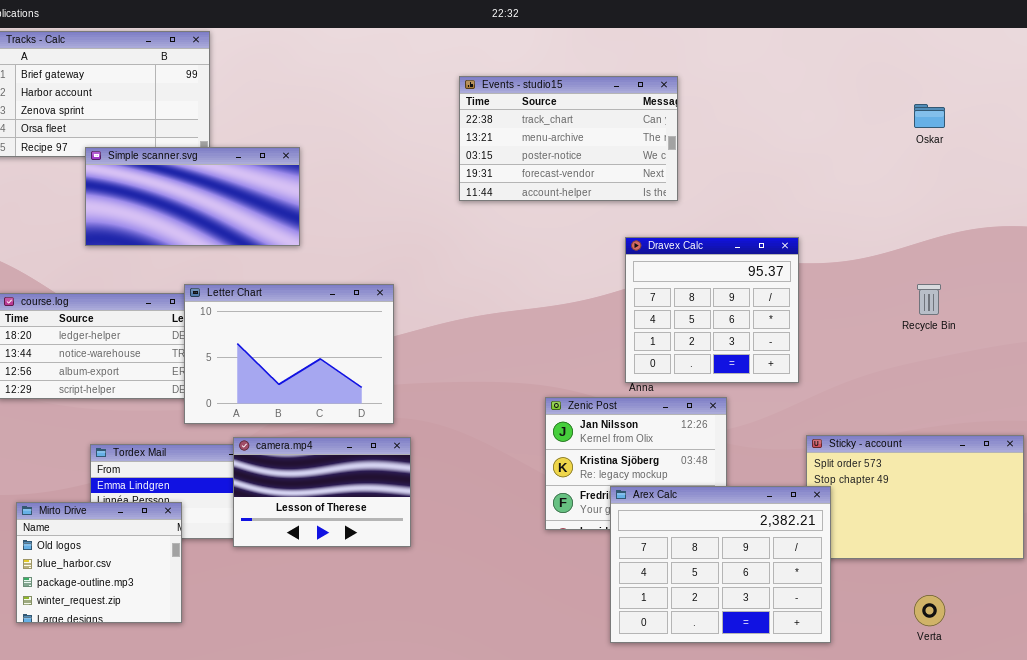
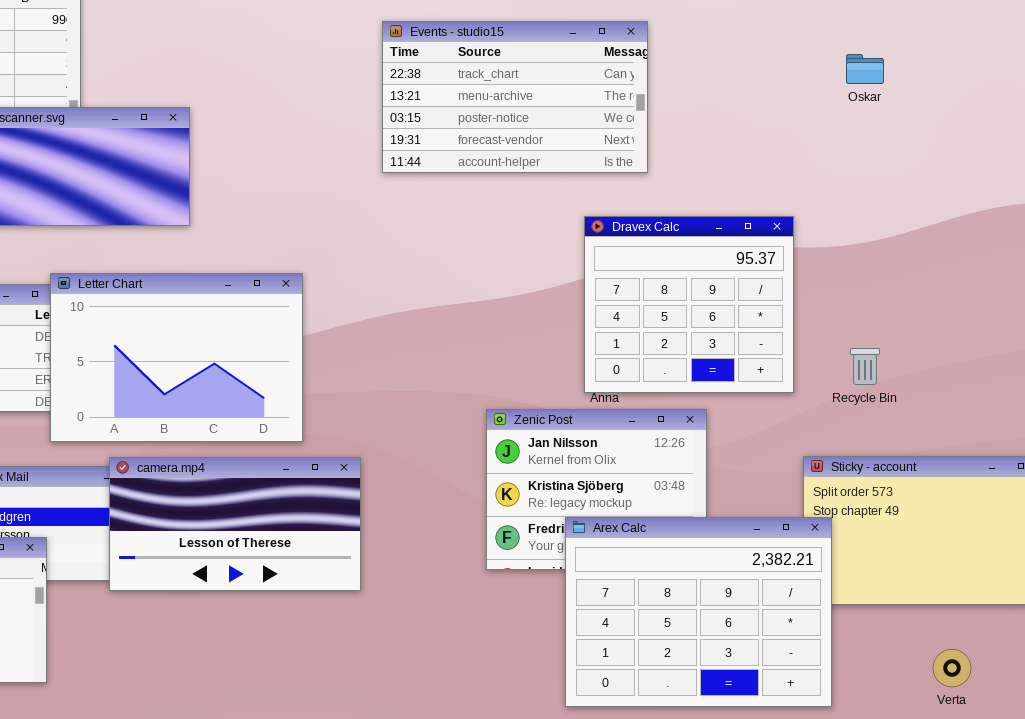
Oskar: [914,104,945,128] -> [846,54,884,84], moved
Recycle Bin: [917,284,941,315] -> [850,348,880,385], moved
camera.mp4: [233,437,411,547] -> [109,457,361,591], resized

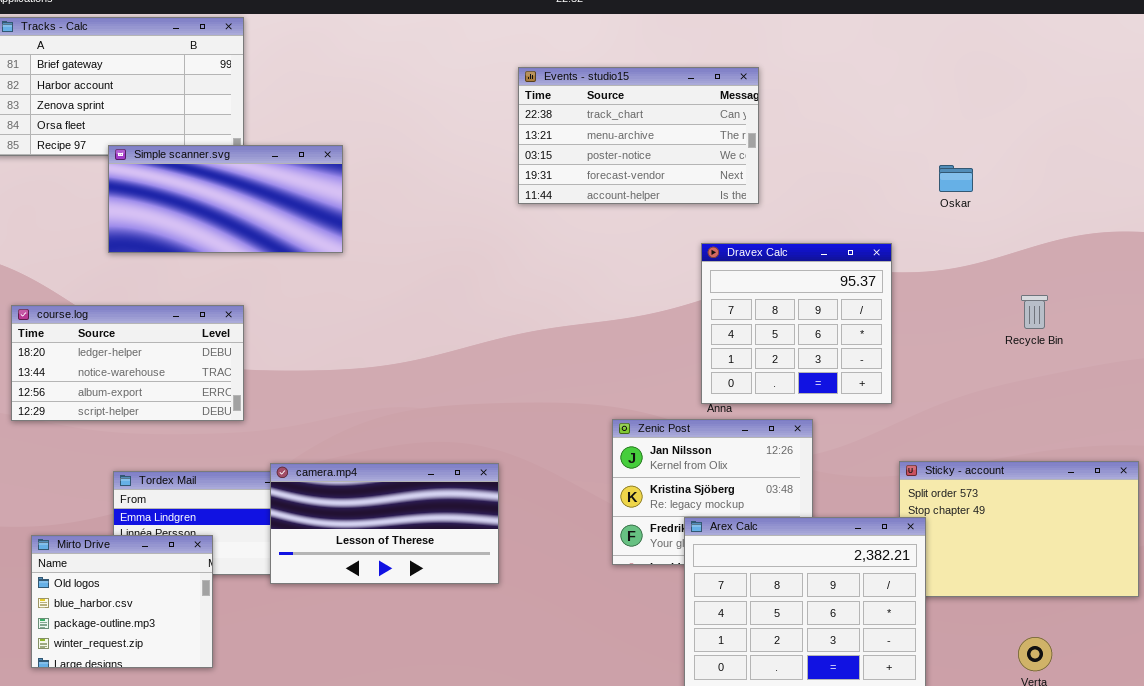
Oskar: [846,54,884,84] -> [939,165,973,192], moved
Letter Chart: [50,273,303,442] -> none, closed
Recycle Bin: [850,348,880,385] -> [1021,295,1048,329], moved

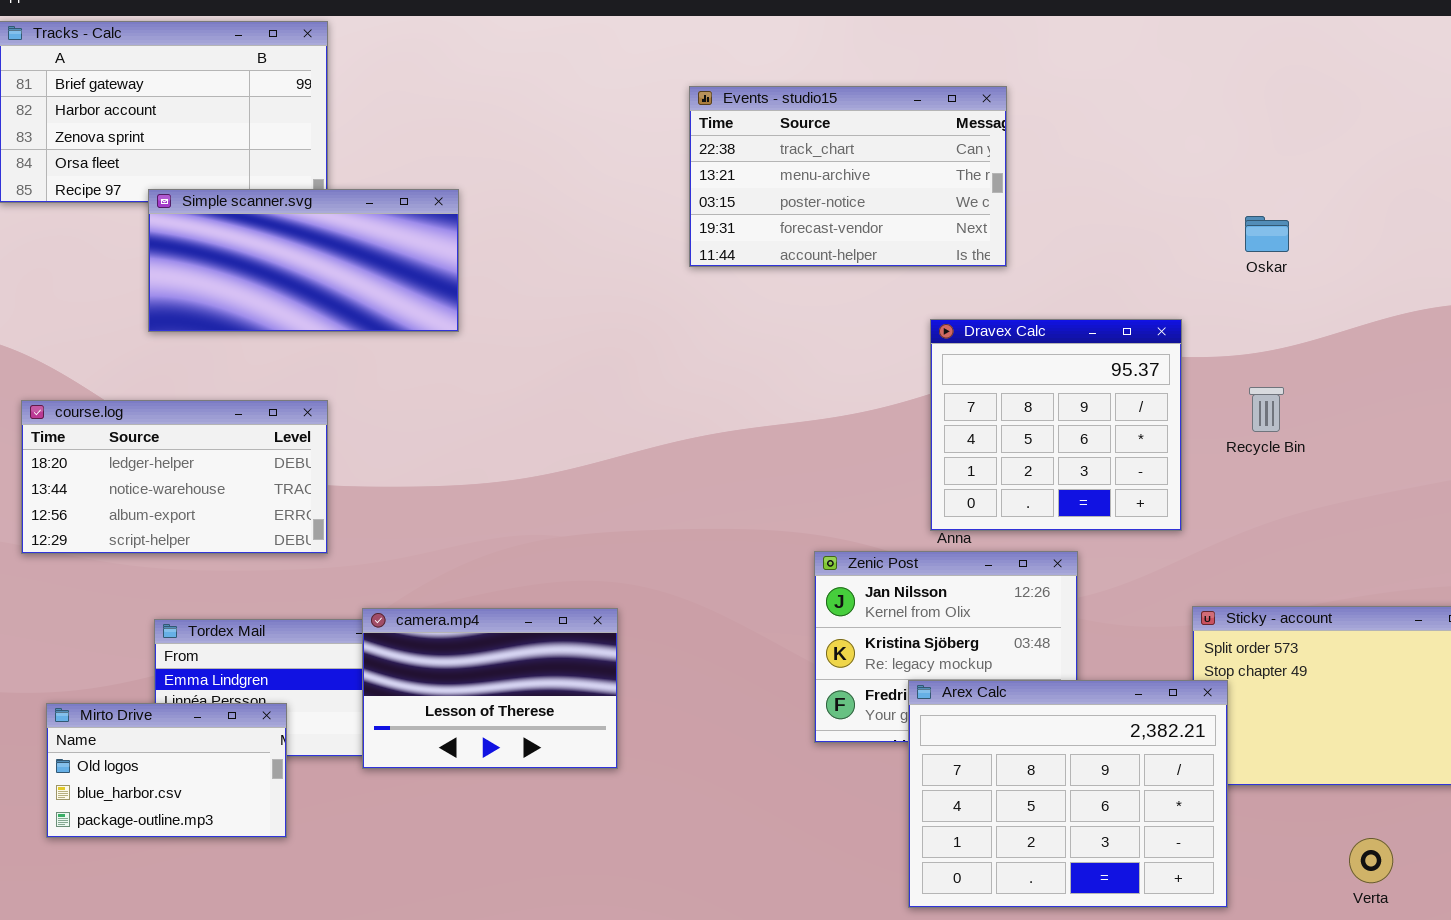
Recycle Bin: [1021,295,1048,329] -> [1249,387,1284,432], moved
camera.mp4: [270,463,499,584] -> [362,608,618,769], resized
Mirto Drive: [31,535,213,668] -> [46,703,287,838], resized

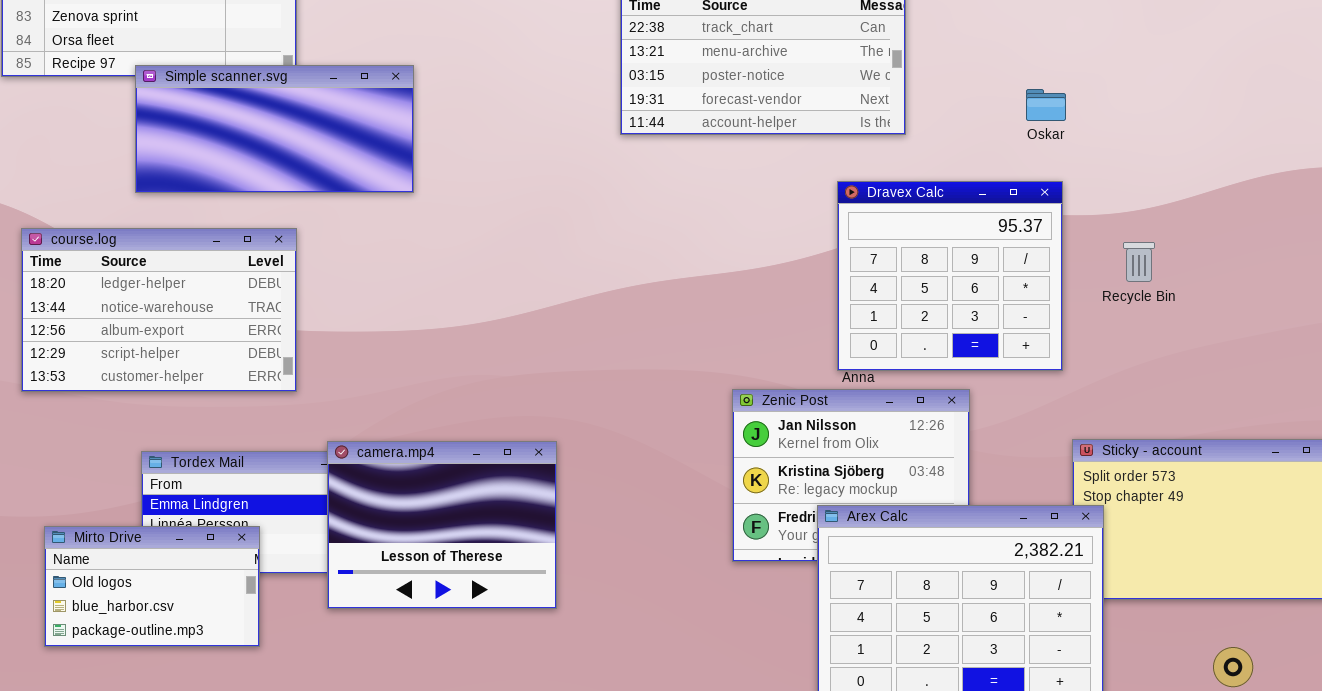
Oskar: [1245,216,1289,252] -> [1026,89,1066,121], moved
course.log: [21,400,328,554] -> [21,228,297,392], resized
camera.mp4: [362,608,618,769] -> [327,441,557,609], resized

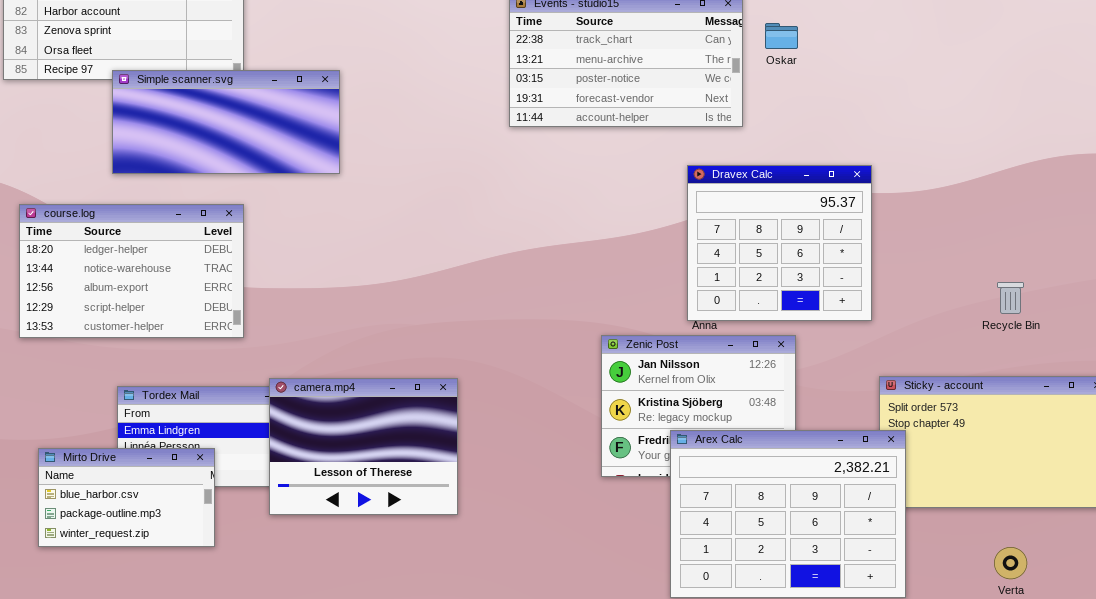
Oskar: [1026,89,1066,121] -> [765,23,798,49], moved
Recycle Bin: [1123,242,1155,282] -> [997,282,1024,314], moved
Mirto Drive: [44,526,260,647] -> [38,448,215,547], scrolled down 1 row

